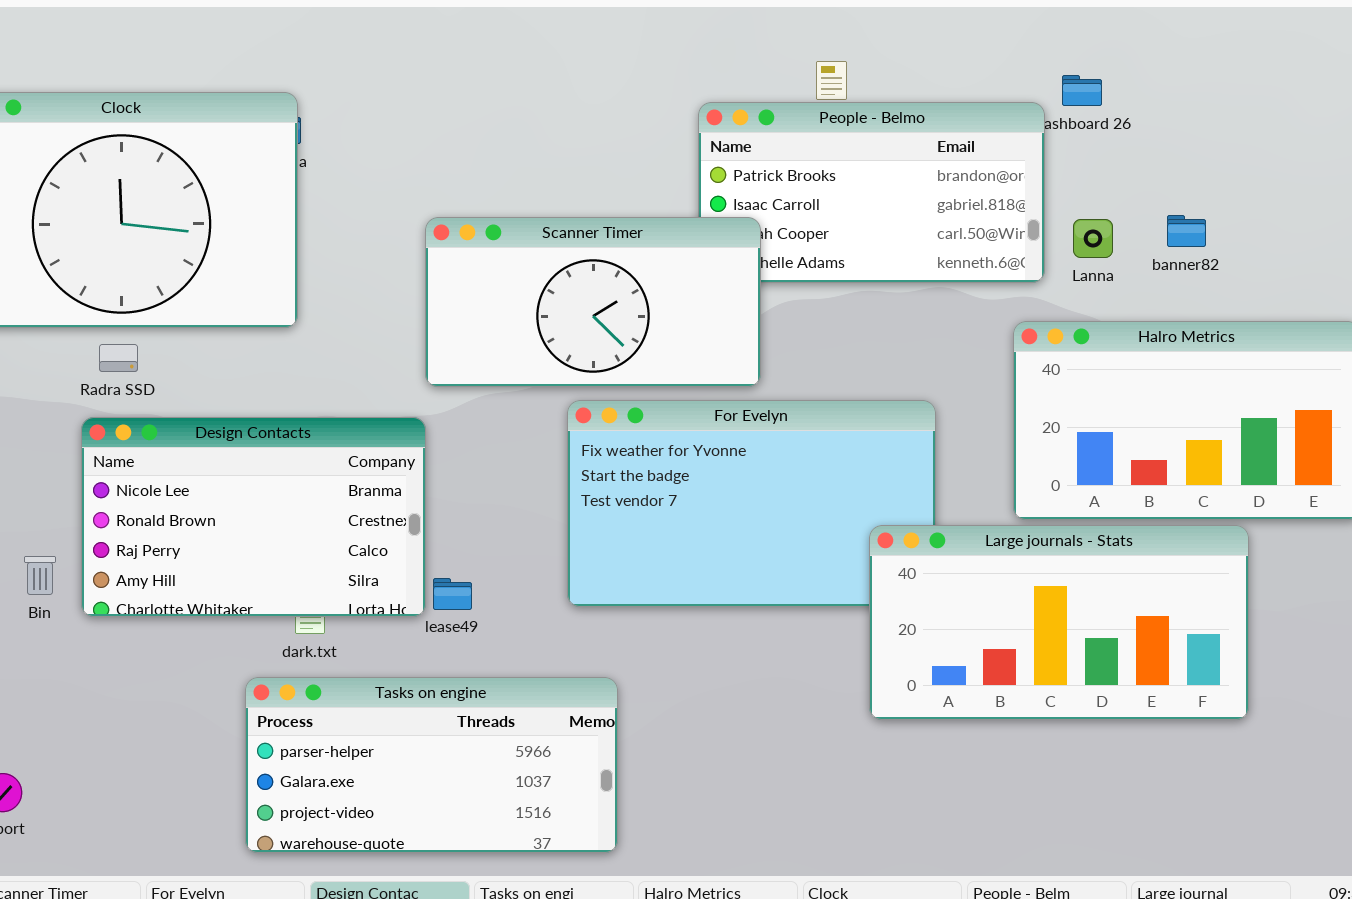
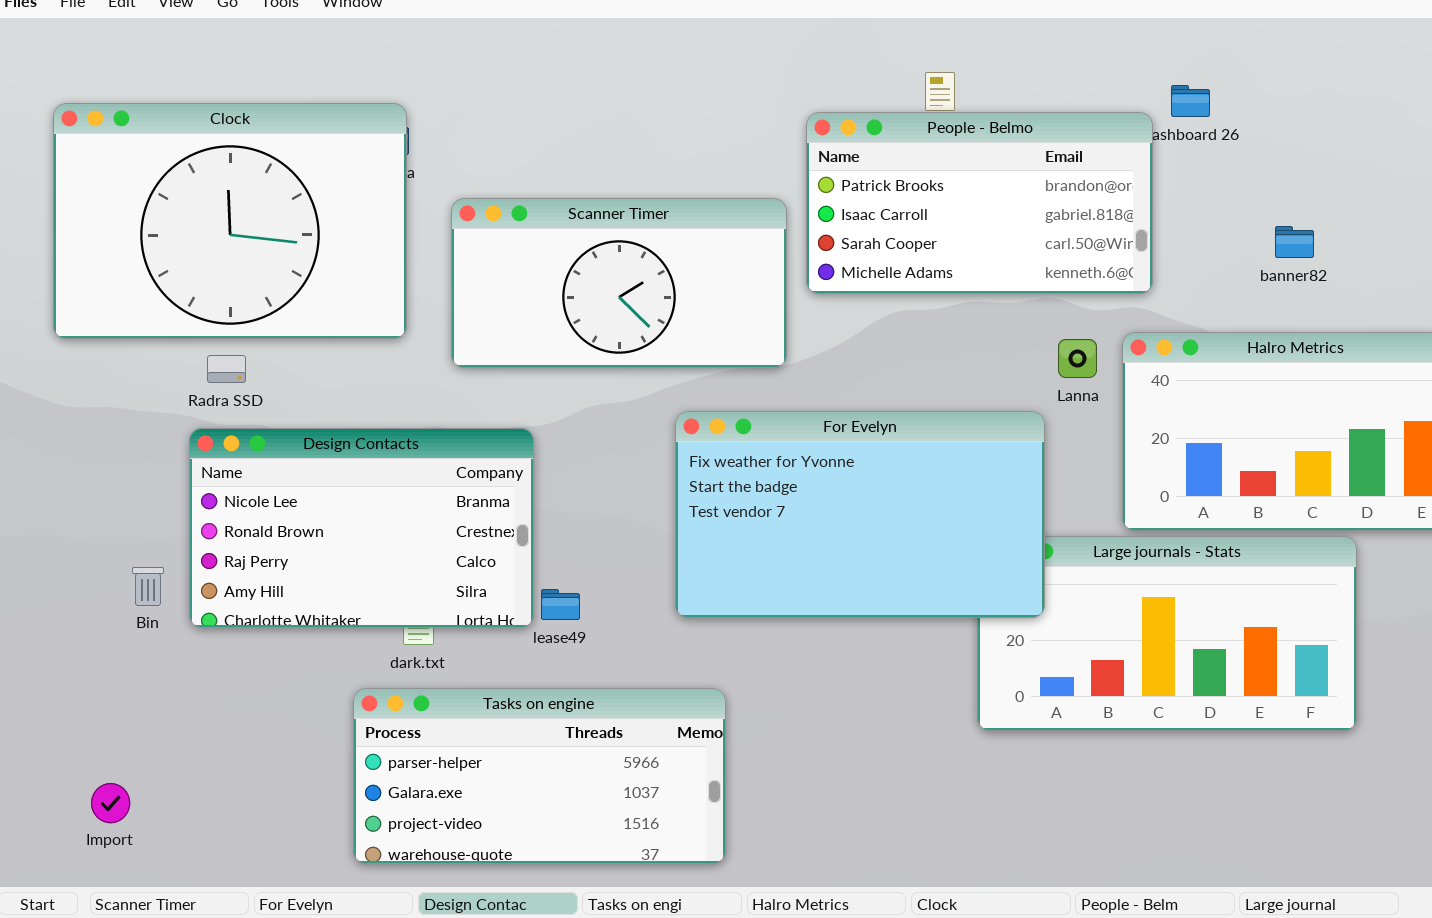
Scanner Timer: [425,217,761,387] -> [451,198,787,368], moved
Lanna: [1073,219,1113,258] -> [1058,339,1097,378], moved
For Evelyn: [567,400,936,607] -> [675,411,1045,618], raised

